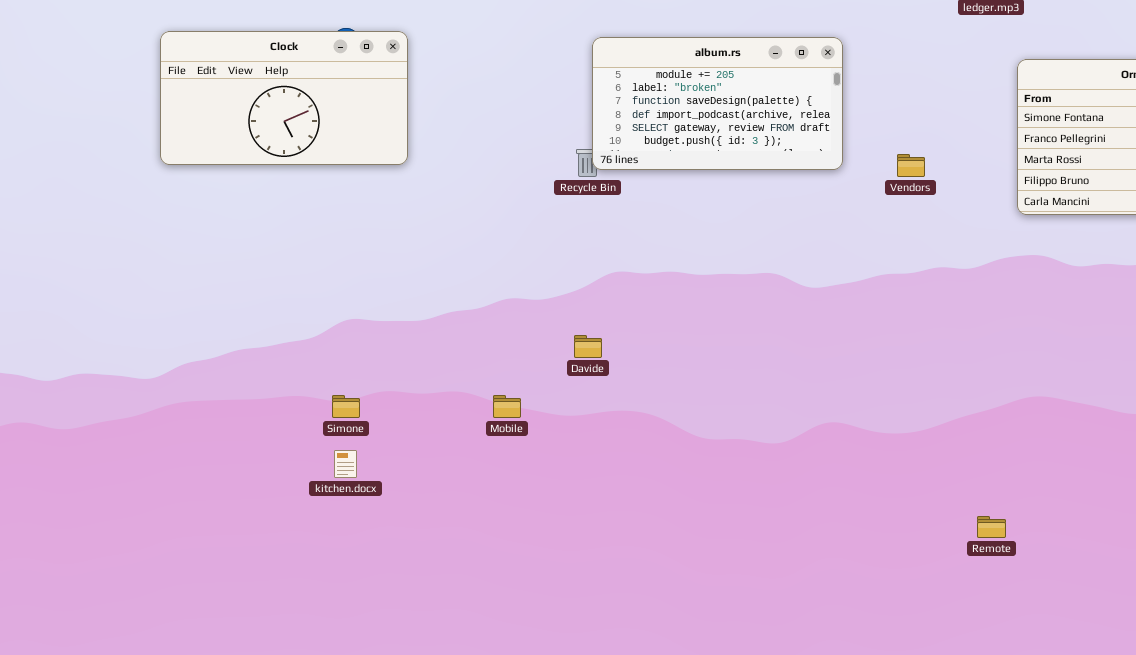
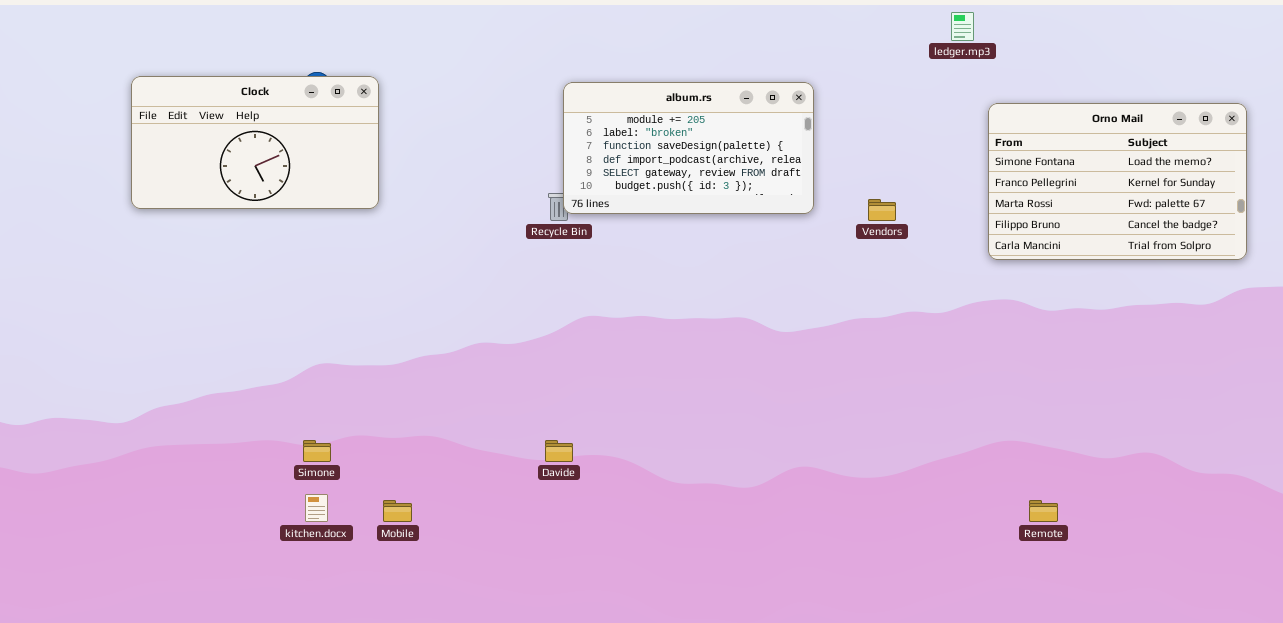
Davide: [574,335,602,358] -> [545,440,573,462], moved
Mobile: [493,395,521,418] -> [383,500,412,522], moved
Remote: [977,516,1006,538] -> [1029,500,1058,522], moved

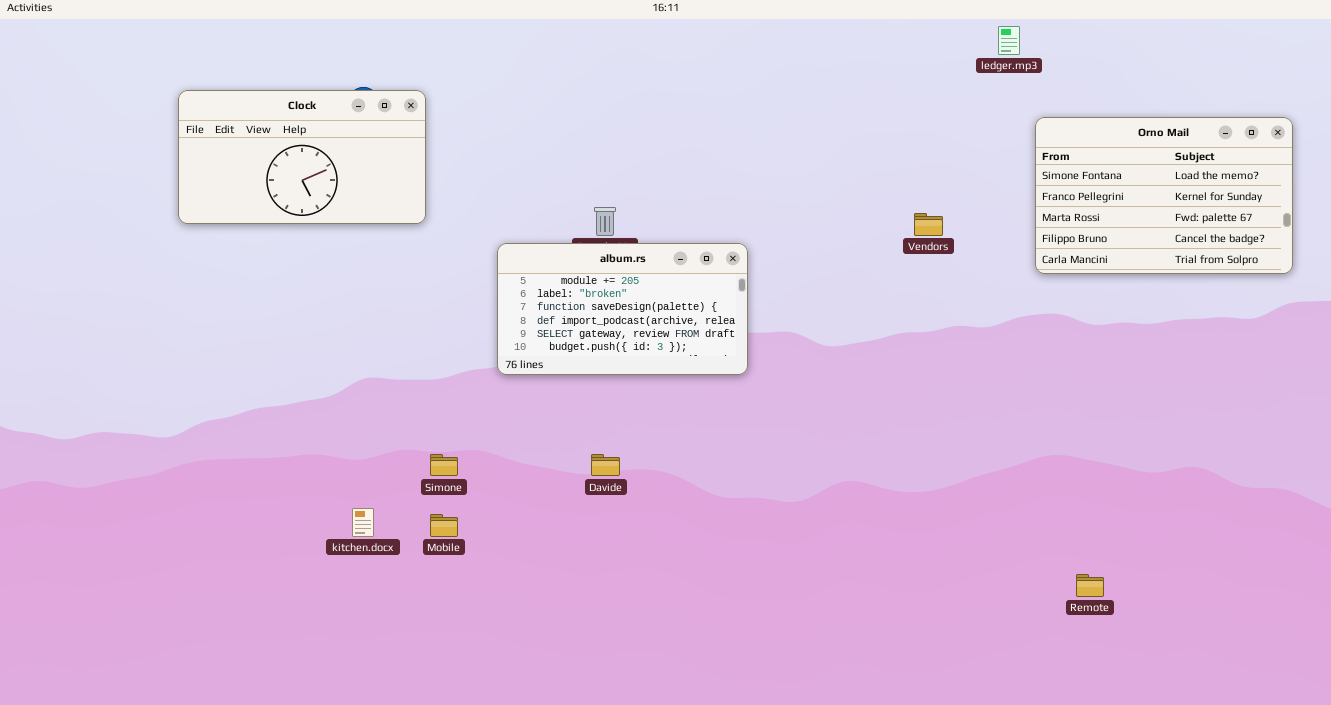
album.rs: [563,82,814,214] -> [497,243,748,375], moved
Simone: [303,440,331,462] -> [430,454,458,476], moved
Remote: [1029,500,1058,522] -> [1076,574,1104,597], moved

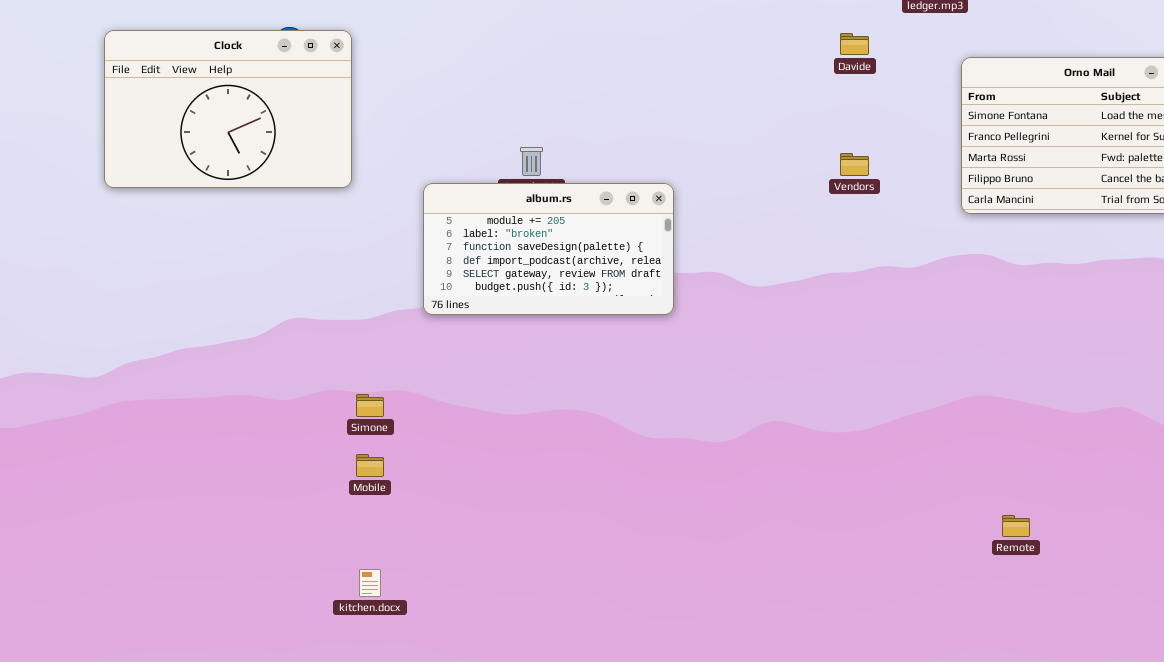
Clock: [178,90,426,224] -> [104,30,352,188], resized
Davide: [591,454,620,476] -> [840,33,869,55], moved
kitchen.docx: [352,508,374,537] -> [359,569,381,597], moved

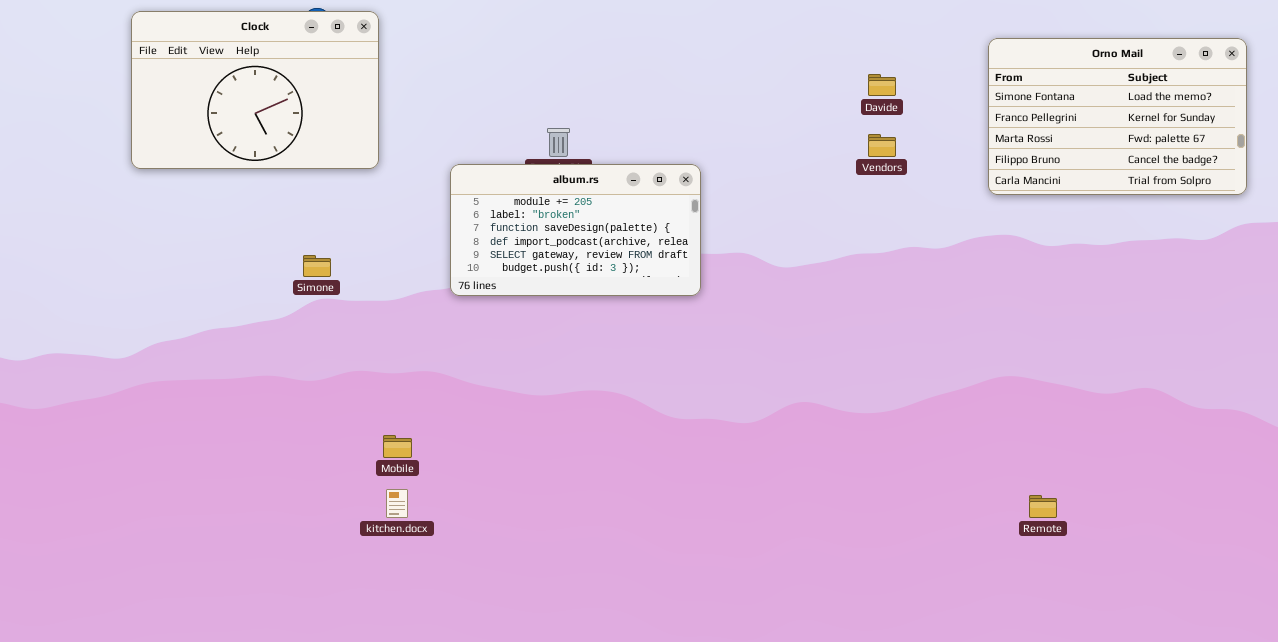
Davide: [840,33,869,55] -> [868,74,896,96], moved
Simone: [356,394,384,417] -> [303,255,331,277], moved
kitchen.docx: [359,569,381,597] -> [386,489,408,518], moved

